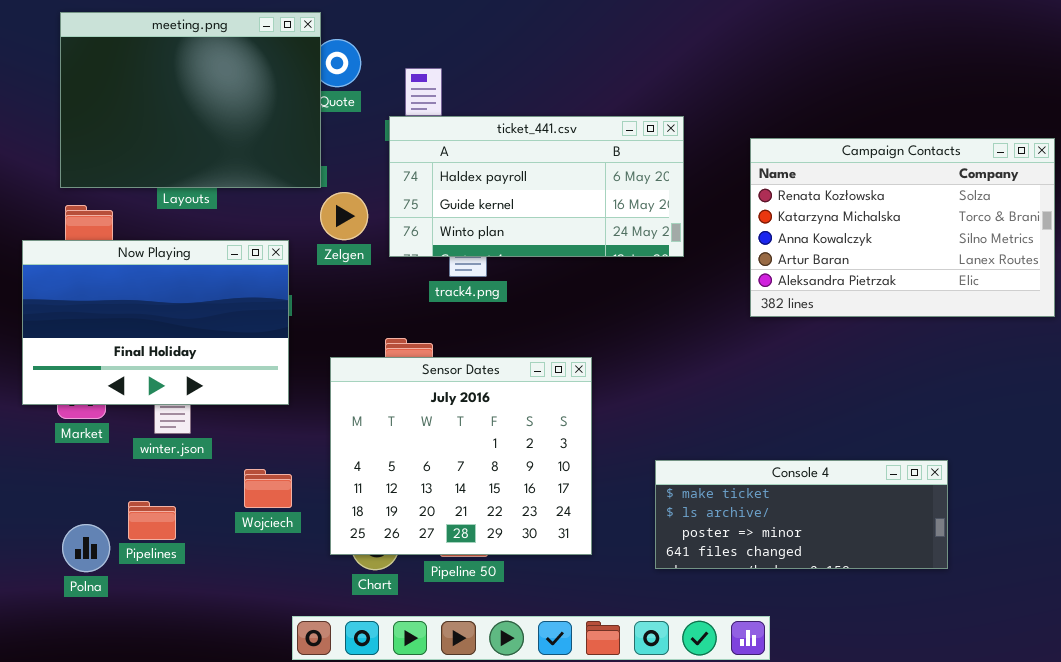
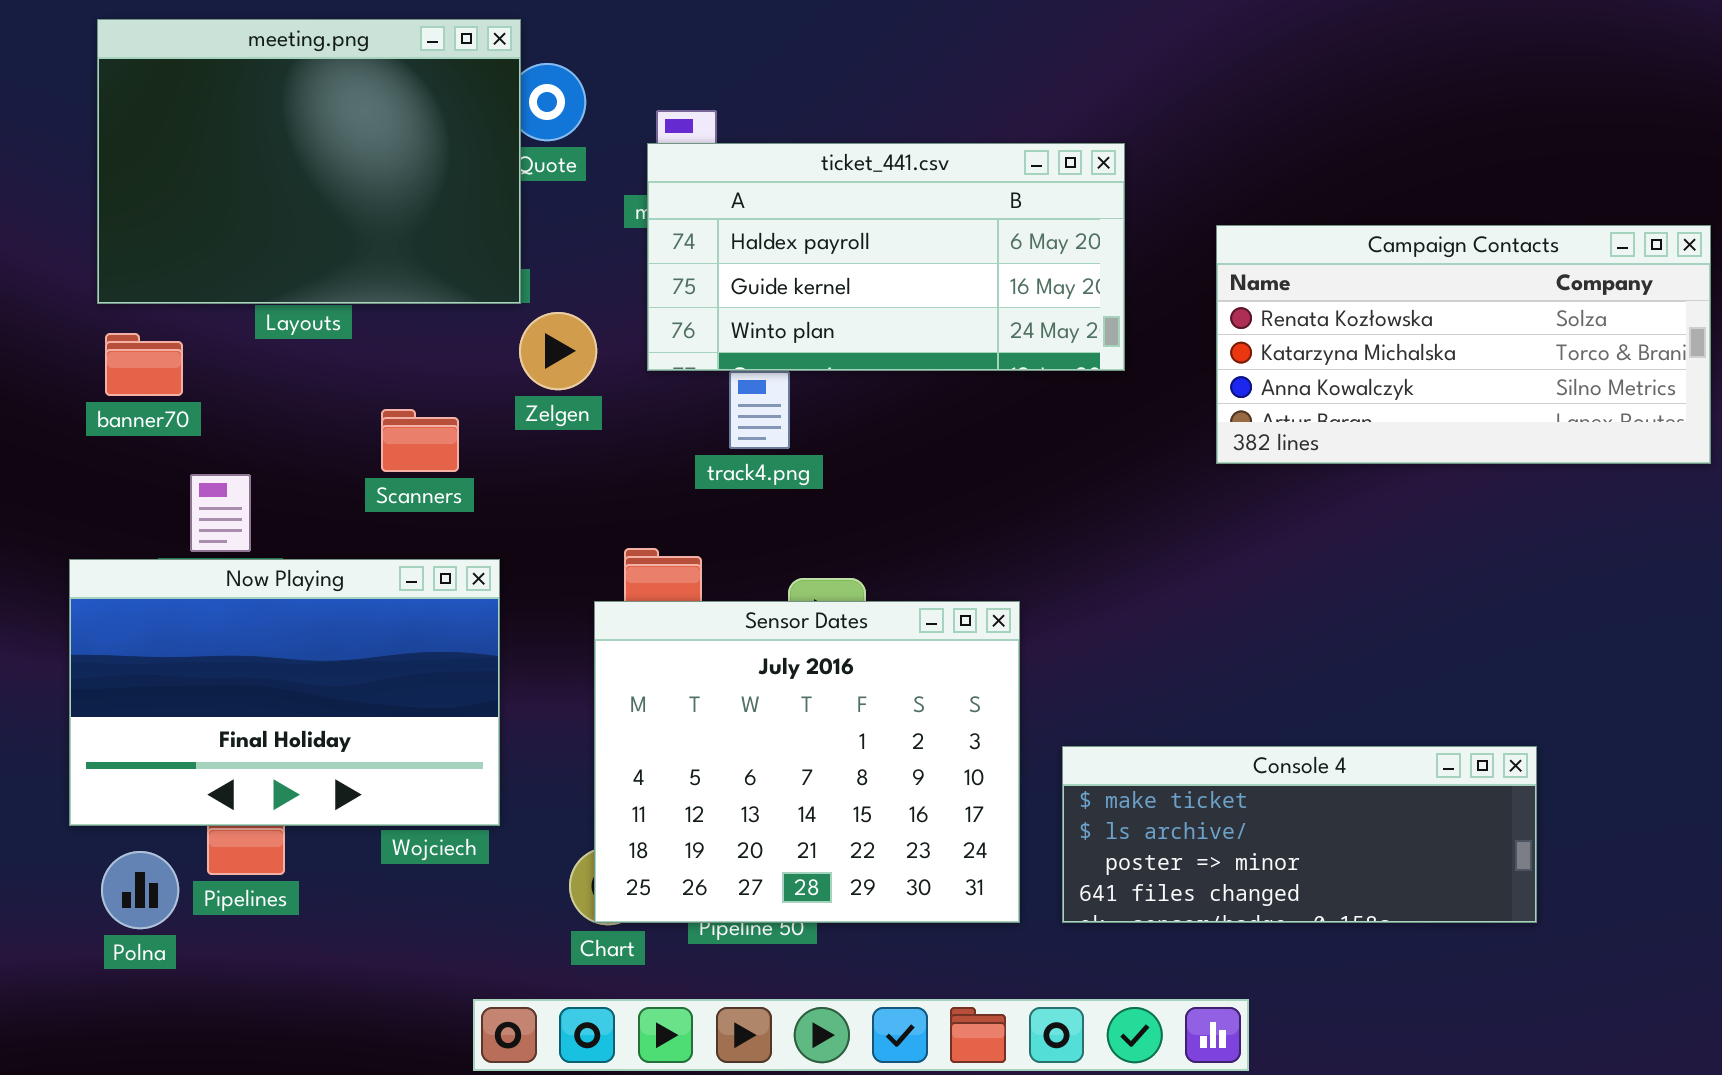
ticket_441.csv: [389,116,684,257] -> [647,143,1125,371], moved
Campaign Contacts: [750,138,1055,317] -> [1216,225,1711,464], resized
Now Playing: [22,240,289,405] -> [69,559,500,826], moved
Sensor Dates: [330,357,592,555] -> [594,601,1020,923], moved

